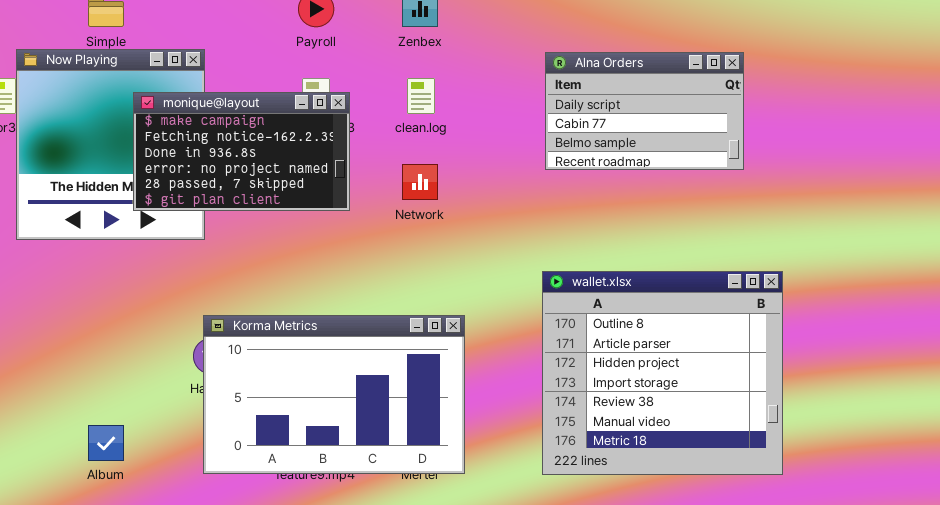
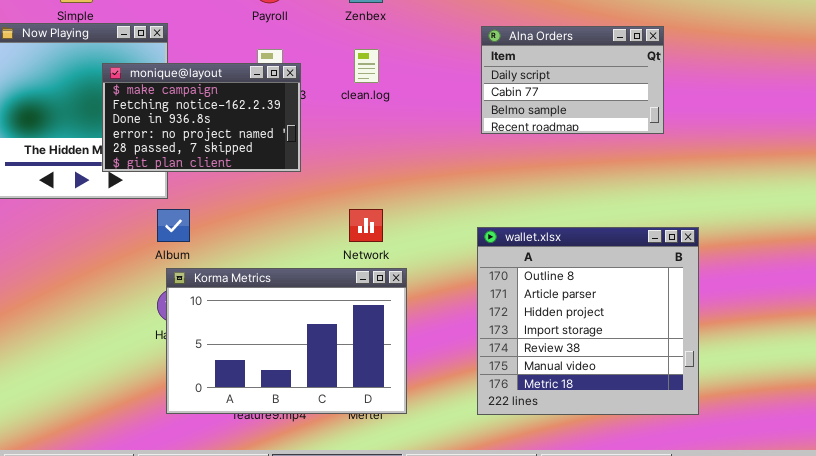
Network: [402,164,438,200] -> [349,209,383,242], moved
Album: [88,425,124,461] -> [157,209,190,242], moved

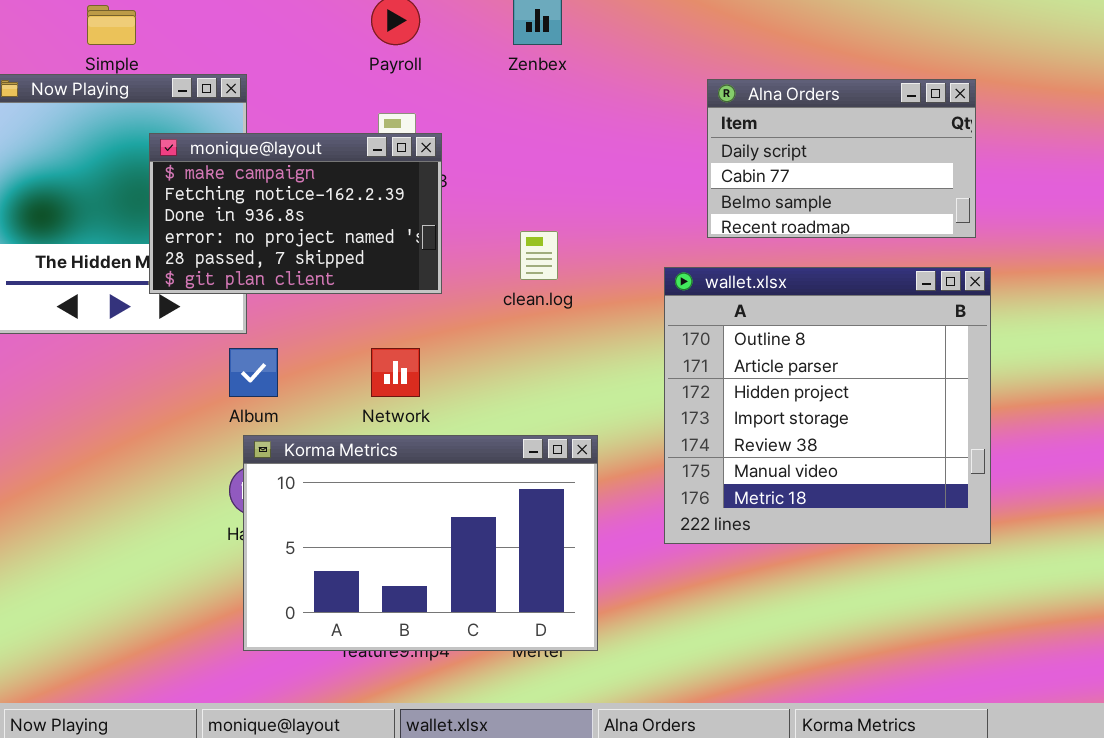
clean.log: [354,49,379,83] -> [520,231,558,280], moved
Network: [349,209,383,242] -> [371,348,420,397], moved
wallet.xlsx: [477,227,699,415] -> [664,267,991,544], moved

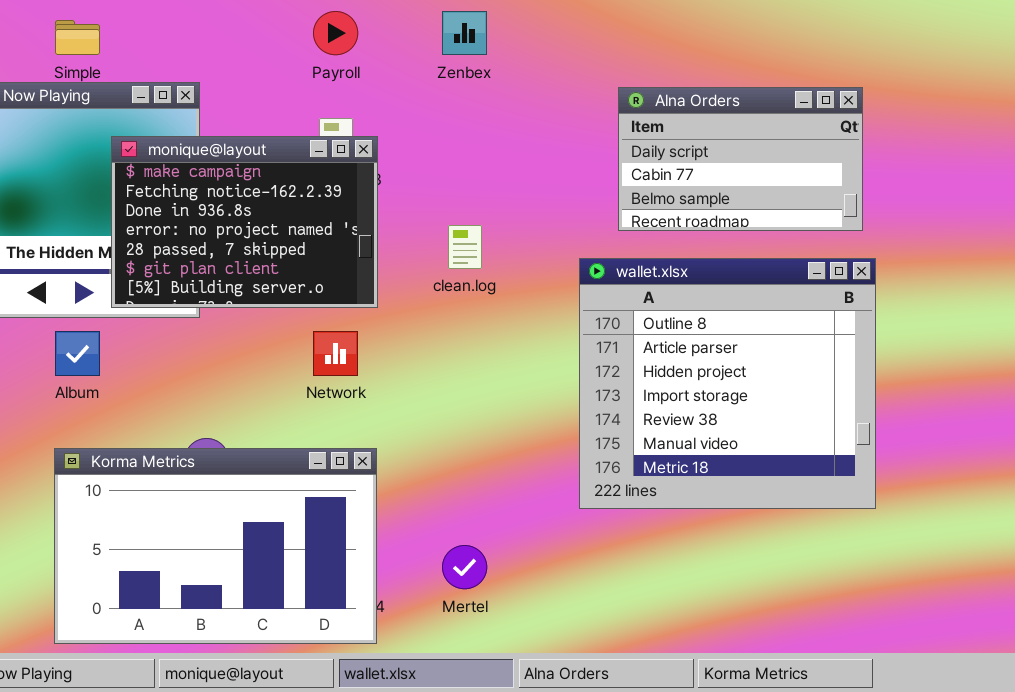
monique@layout: [149,133,442,294] -> [111,136,378,308], resized
Album: [229,348,278,397] -> [55,331,100,376], moved
Korma Metrics: [243,435,598,651] -> [54,448,377,644], moved

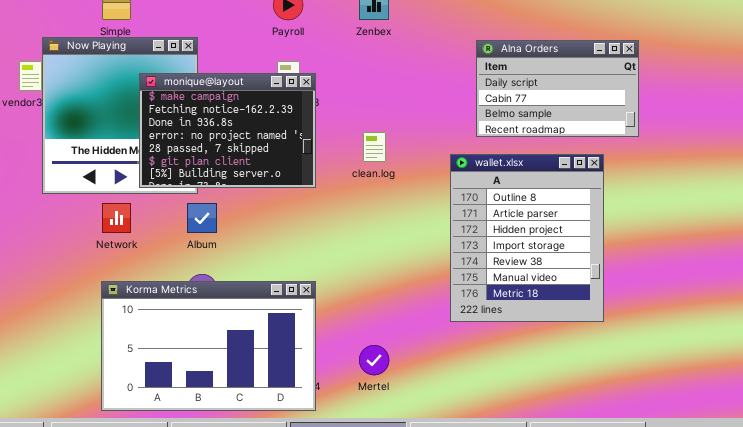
wallet.xlsx: [579,258,876,509] -> [450,154,604,322], resized
Album: [55,331,100,376] -> [187,203,217,233], moved
Network: [313,331,358,376] -> [102,203,131,233], moved

